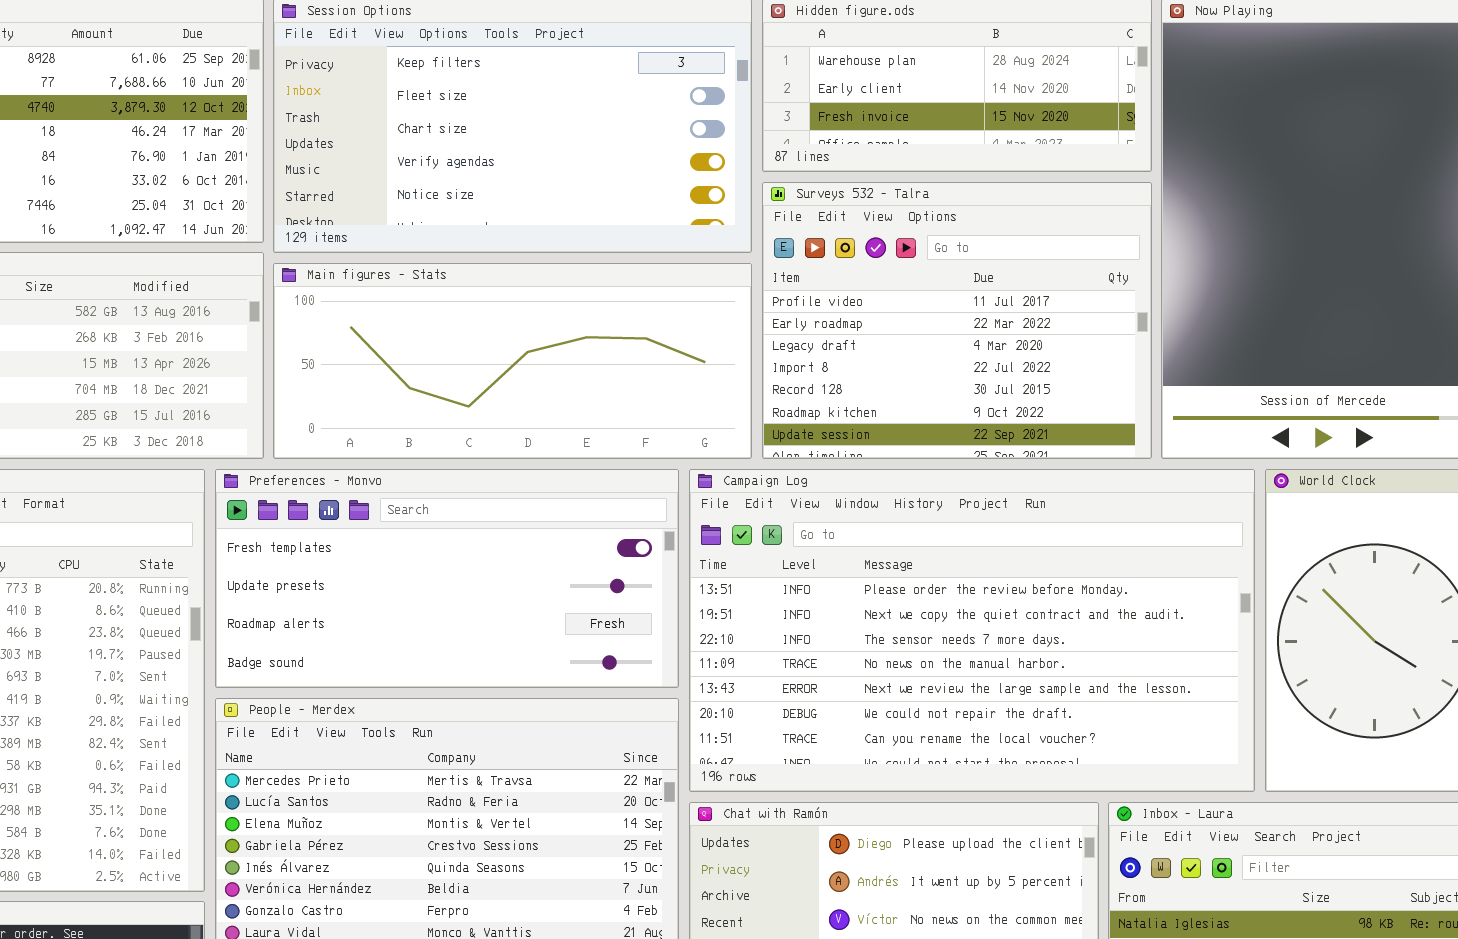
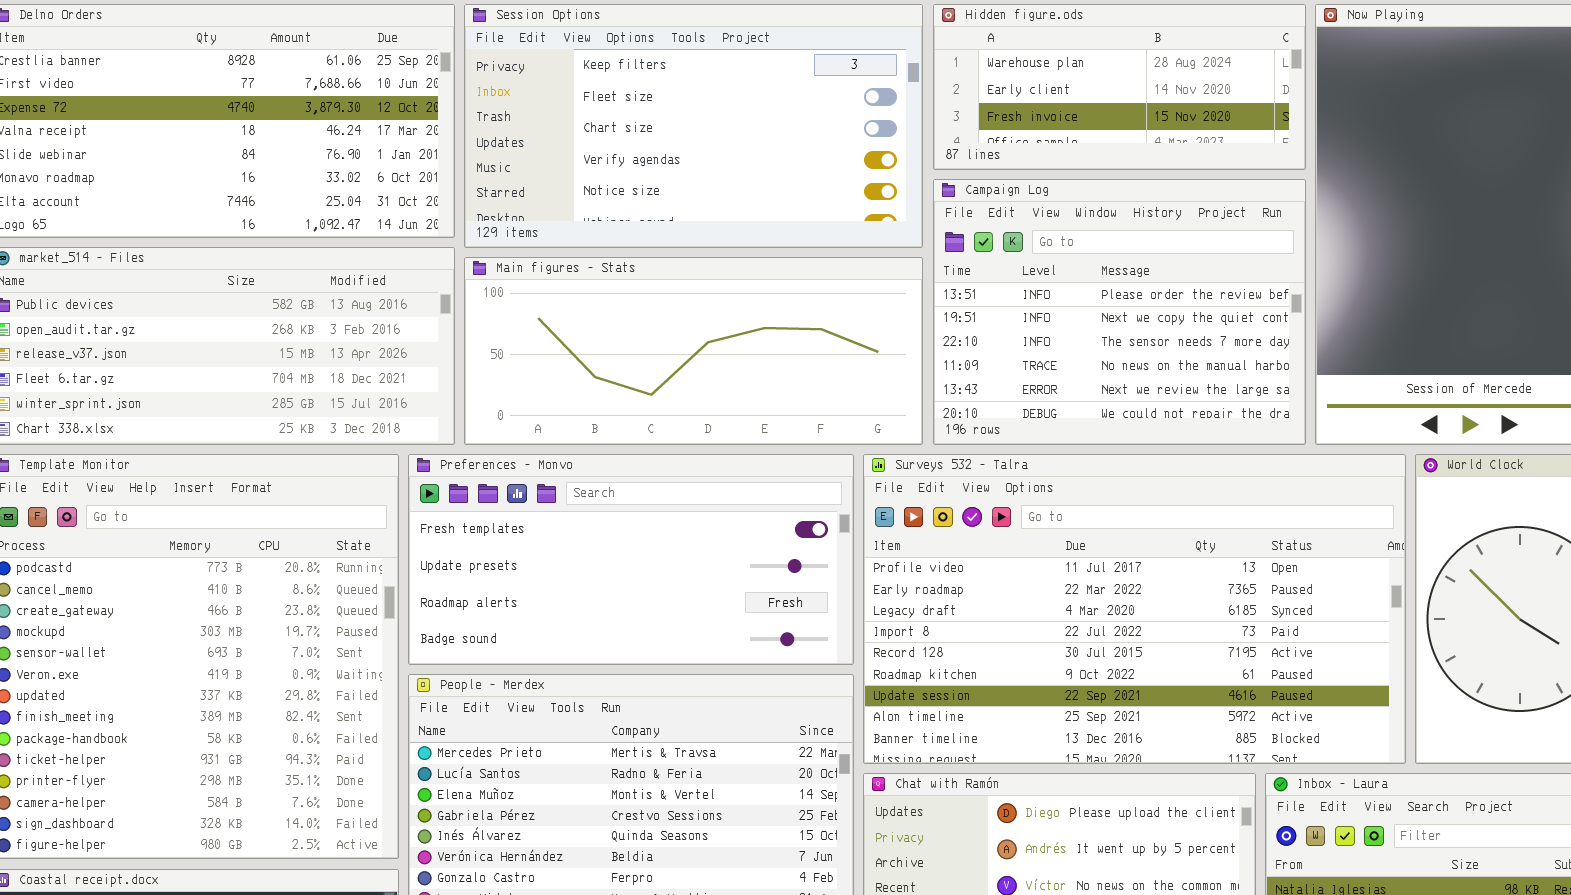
Surveys 532 - Talra: [762,182,1152,459] -> [863,454,1406,764], moved, resized
Campaign Log: [689,469,1255,792] -> [933,179,1306,445], moved, resized

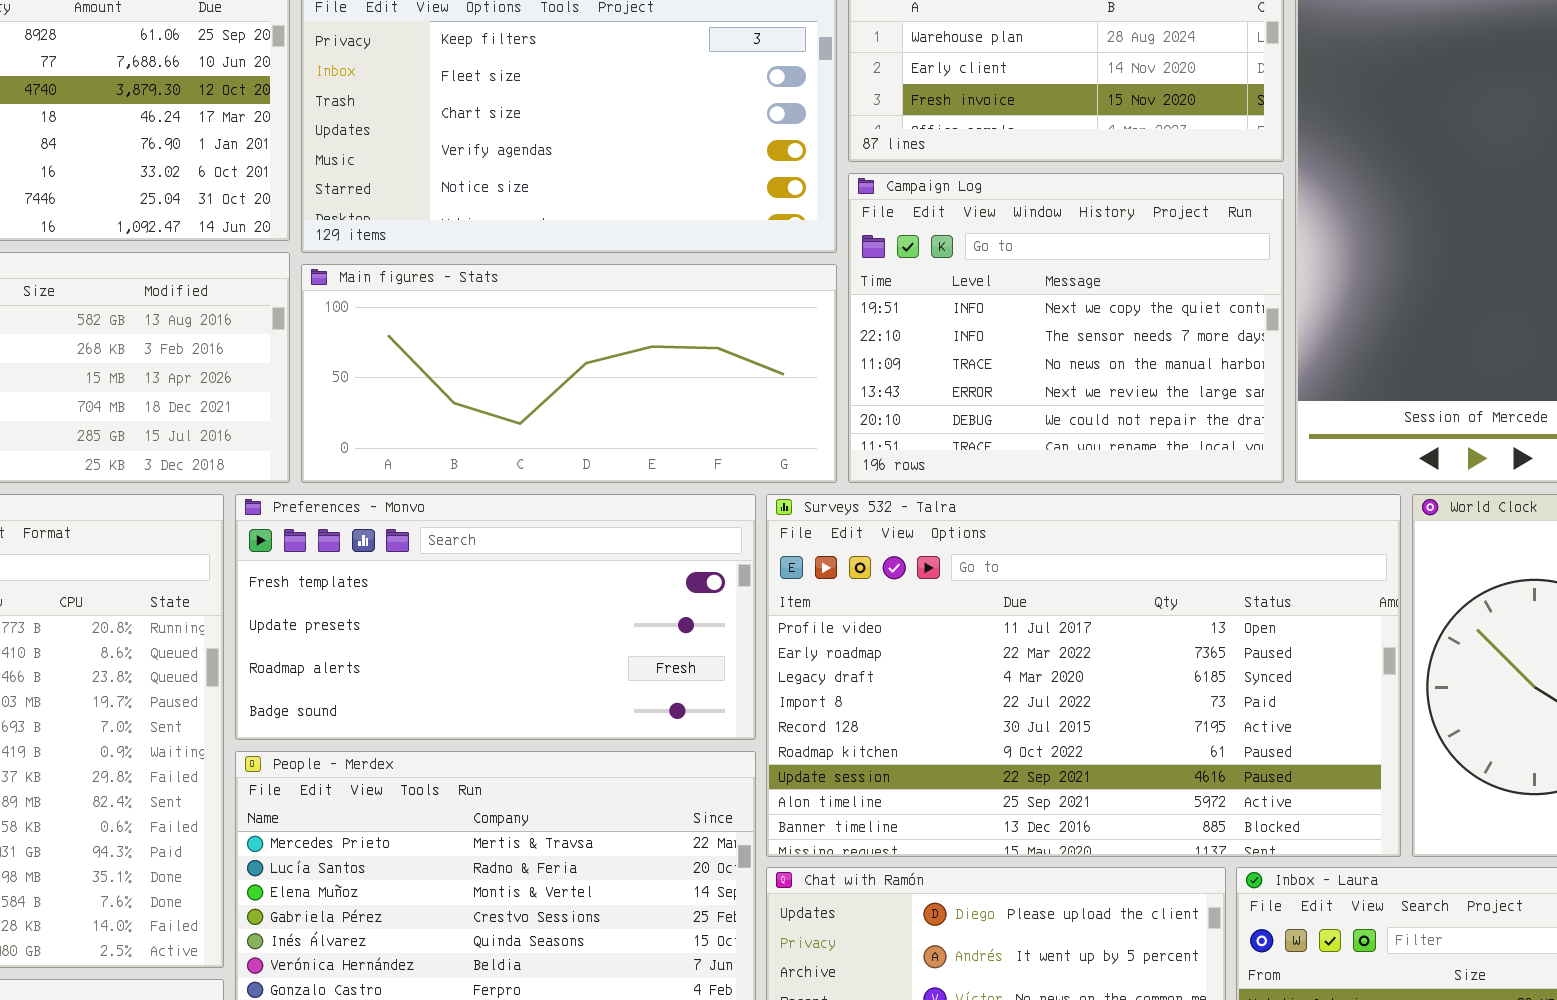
Campaign Log: [933,179,1306,445] -> [848,173,1284,483], scrolled down 1 row

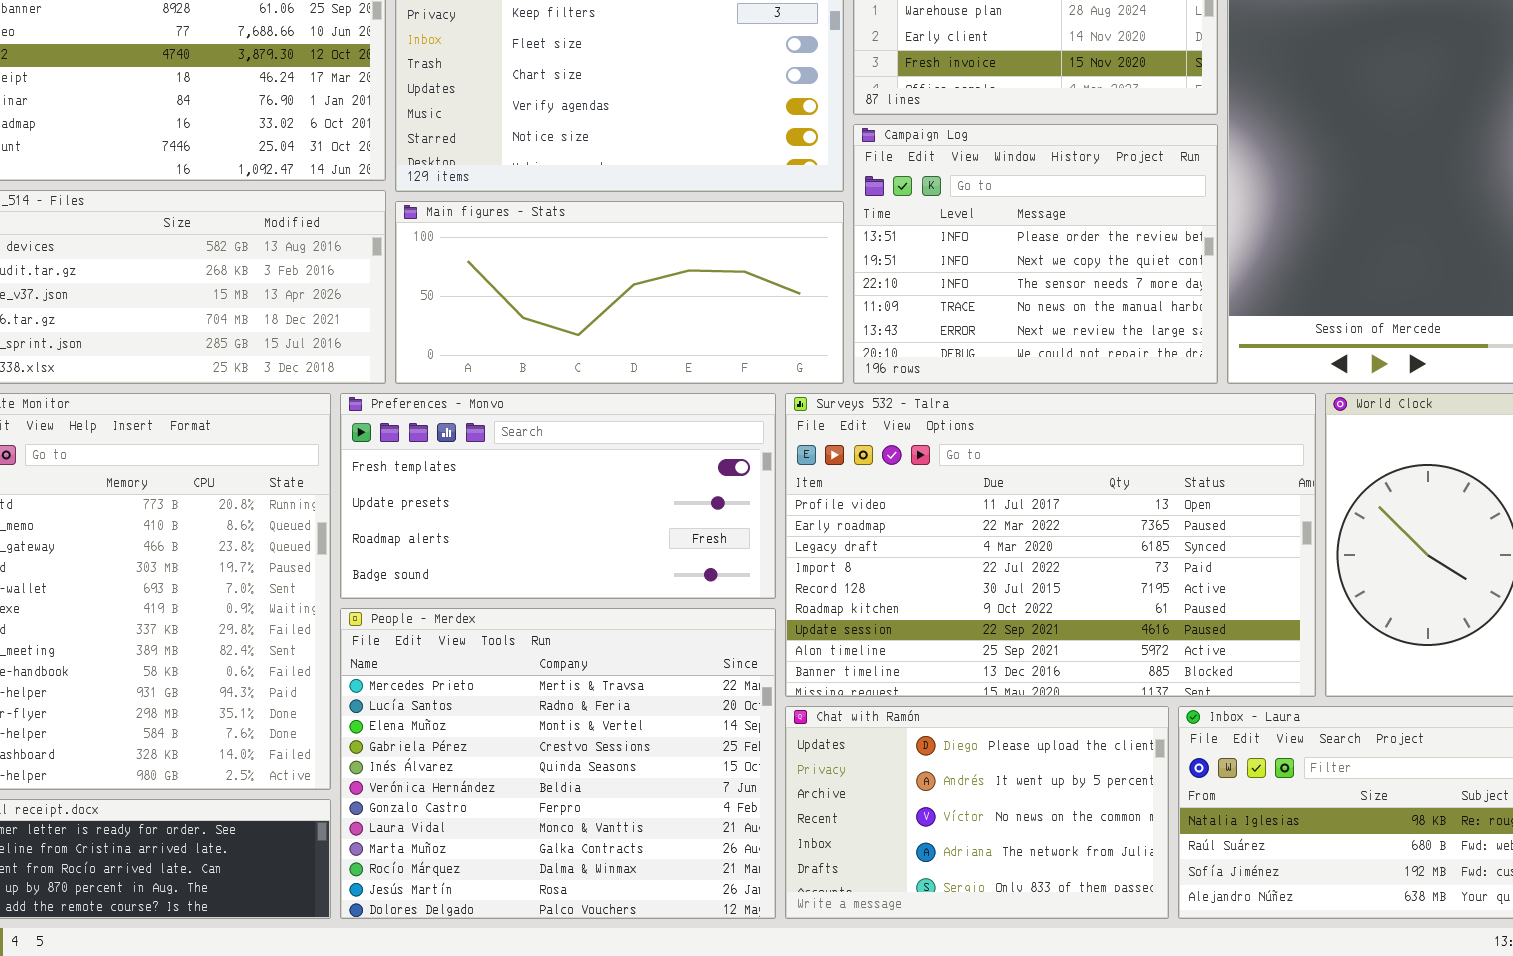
Campaign Log: [848,173,1284,483] -> [853,124,1218,384], scrolled up 1 row

